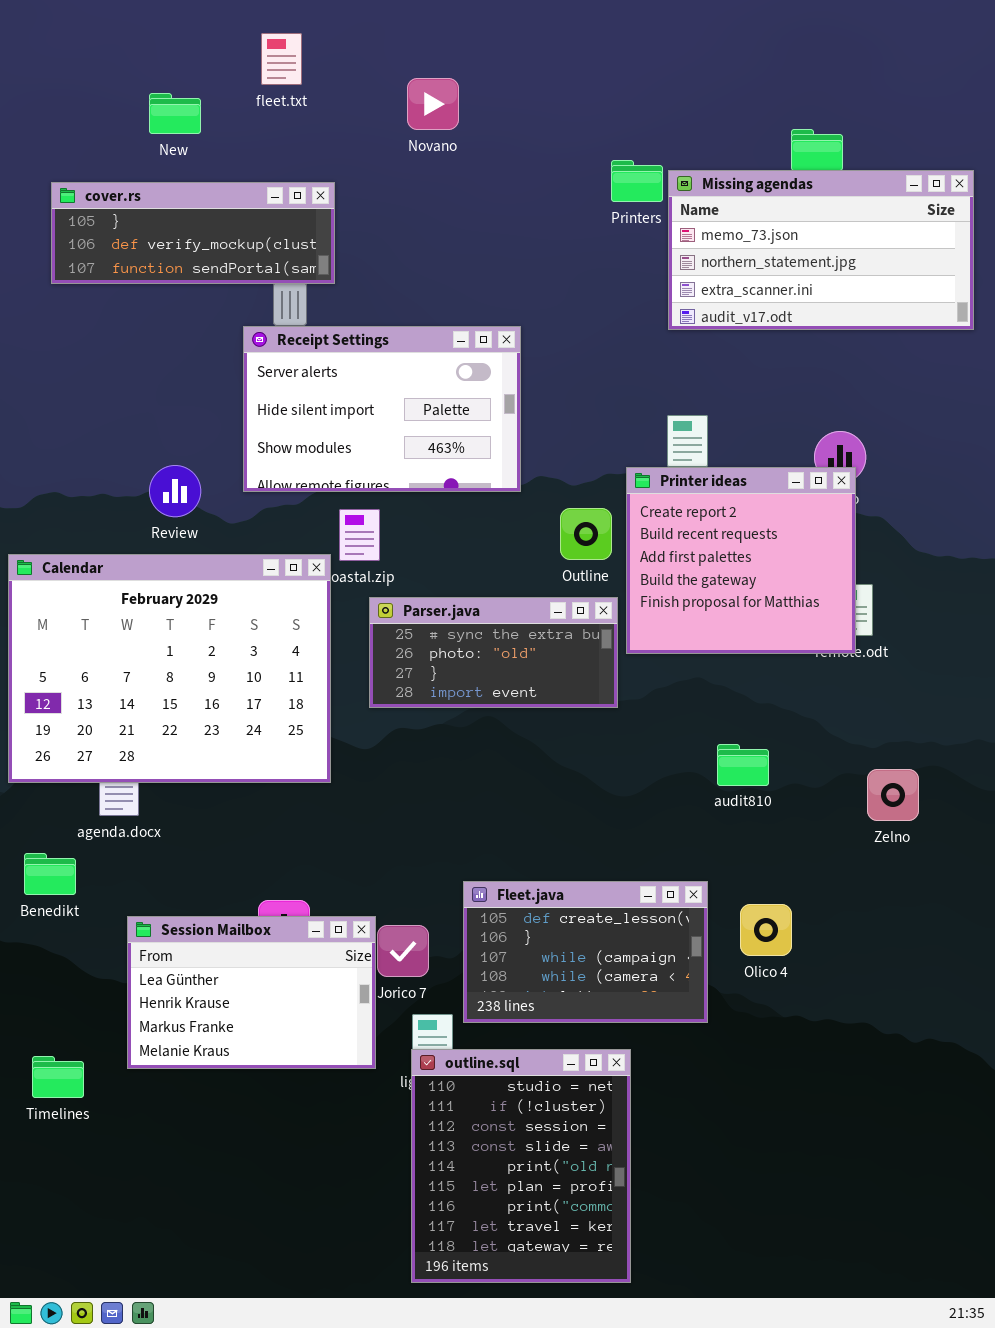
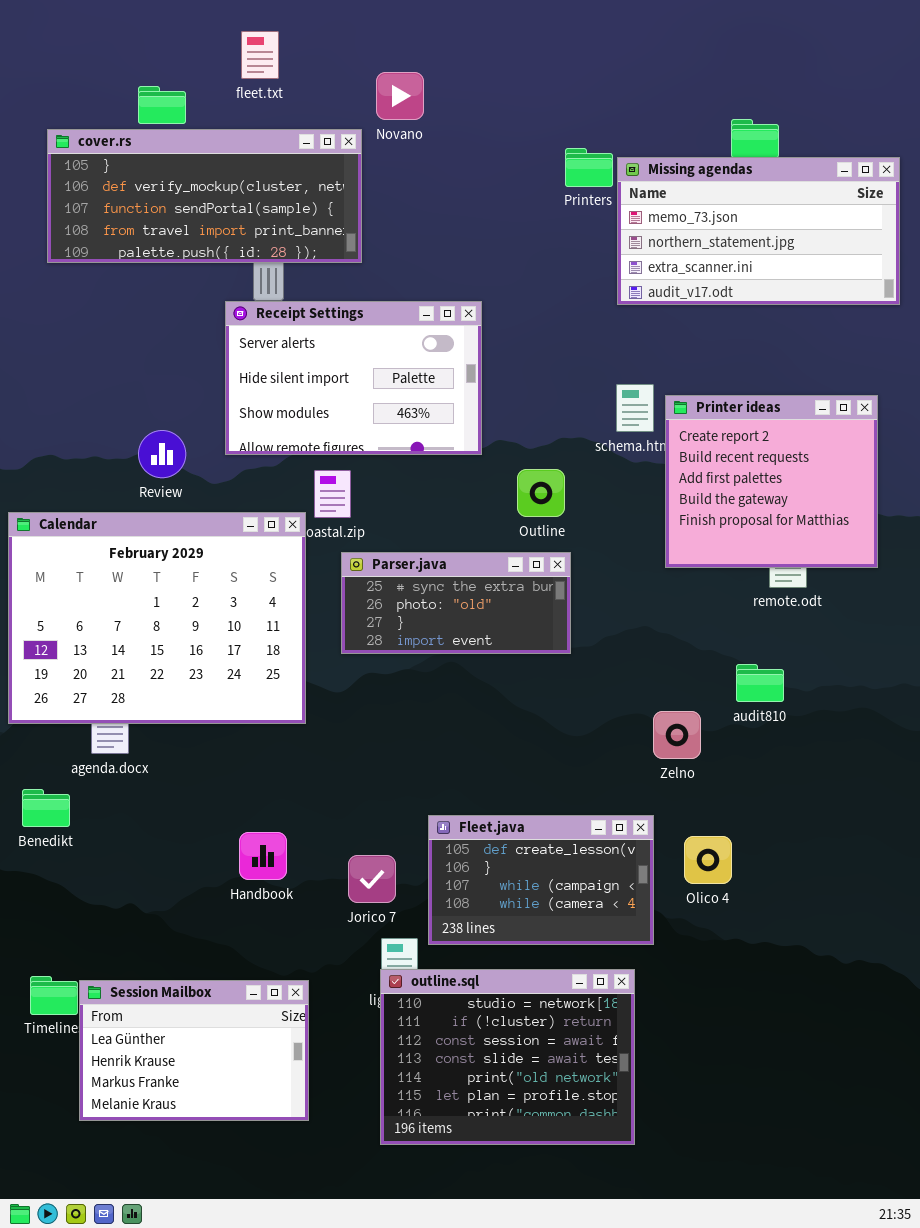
cover.rs: [51,182,335,284] -> [47,129,362,263], resized
Printer ideas: [626,467,856,654] -> [665,395,878,568], moved
audit810: [717,744,769,786] -> [736,664,784,702], moved
Zelno: [867,769,919,821] -> [653,711,701,759], moved
Session Mailbox: [127,916,376,1069] -> [79,980,309,1121], moved
outline.sql: [411,1049,631,1283] -> [380,969,635,1145], resized

